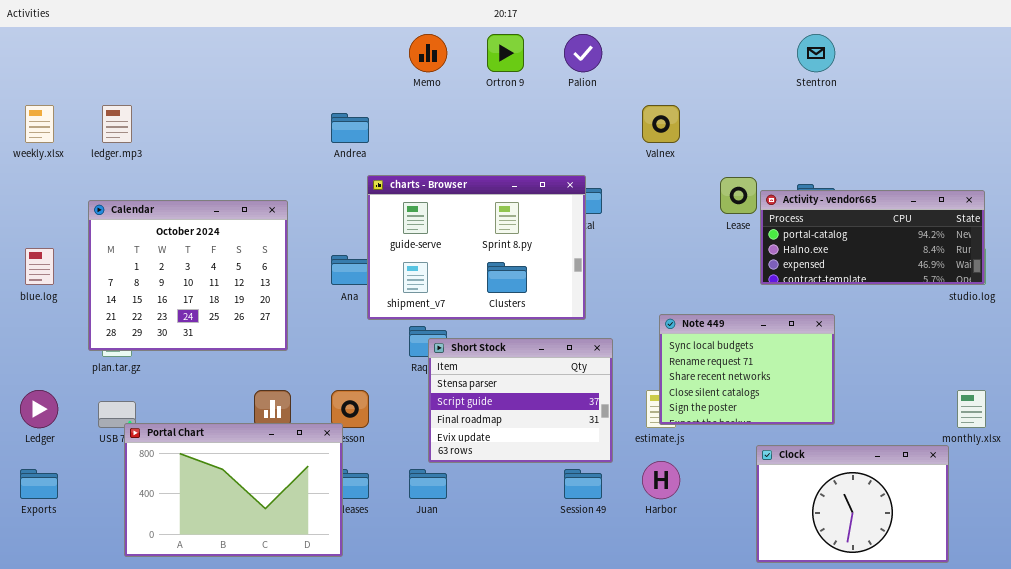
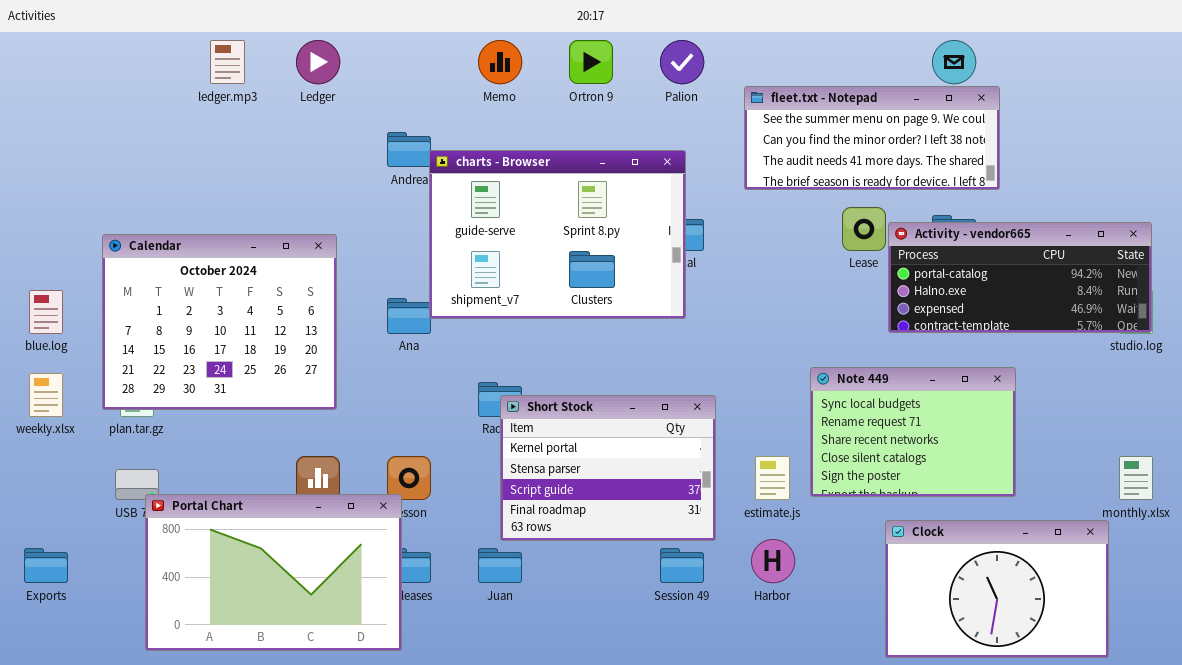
fleet.txt - Notepad: none -> [744,86,1000,190], opened
weekly.xlsx: [25,105,54,143] -> [29,373,63,417], moved
ledger.mp3: [102,105,132,143] -> [210,40,245,84], moved
charts - Browser: [367,175,586,320] -> [429,150,686,319], moved
Note 449: [659,314,835,425] -> [810,367,1016,497], moved
Short Stock: [428,338,613,463] -> [500,395,716,541], scrolled up 1 row
Ledger: [20,390,58,428] -> [296,40,340,84], moved

